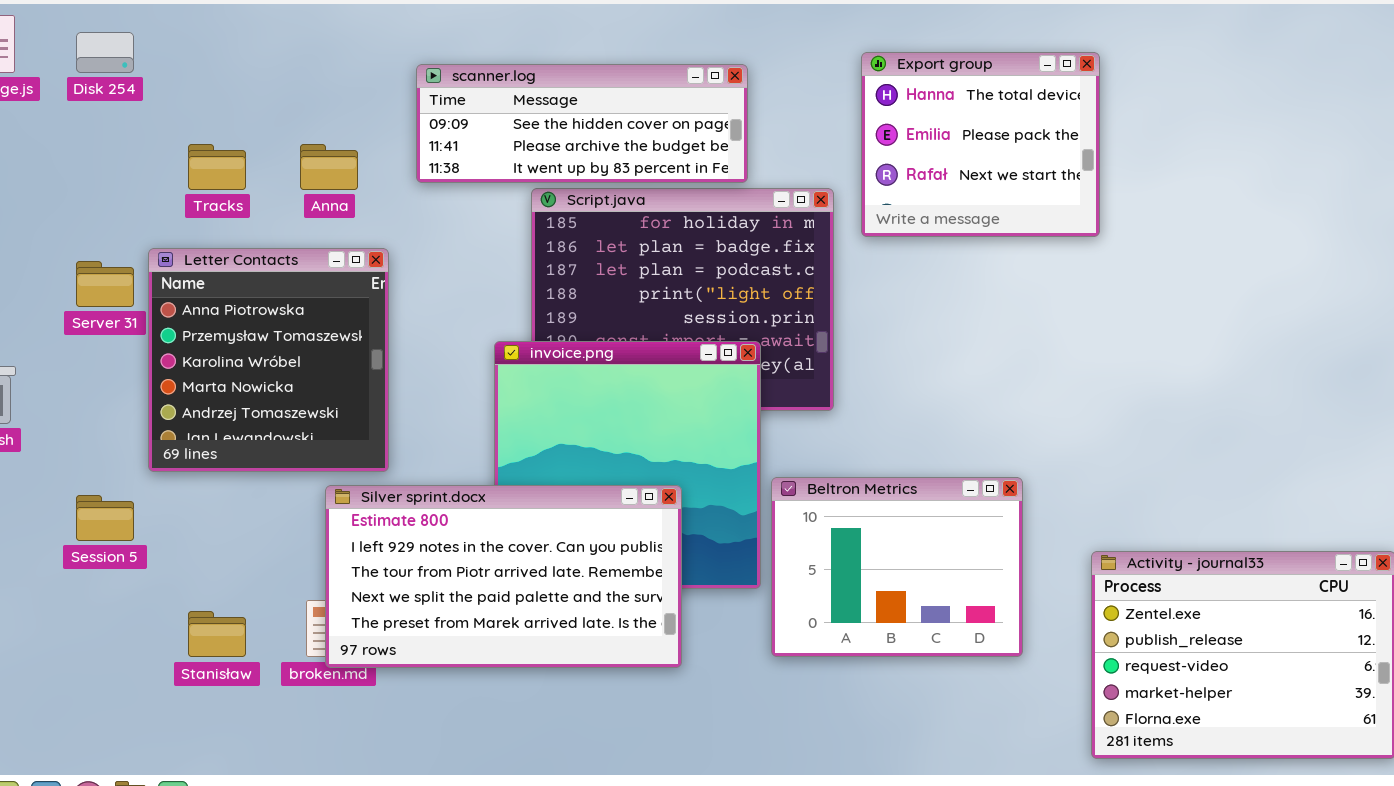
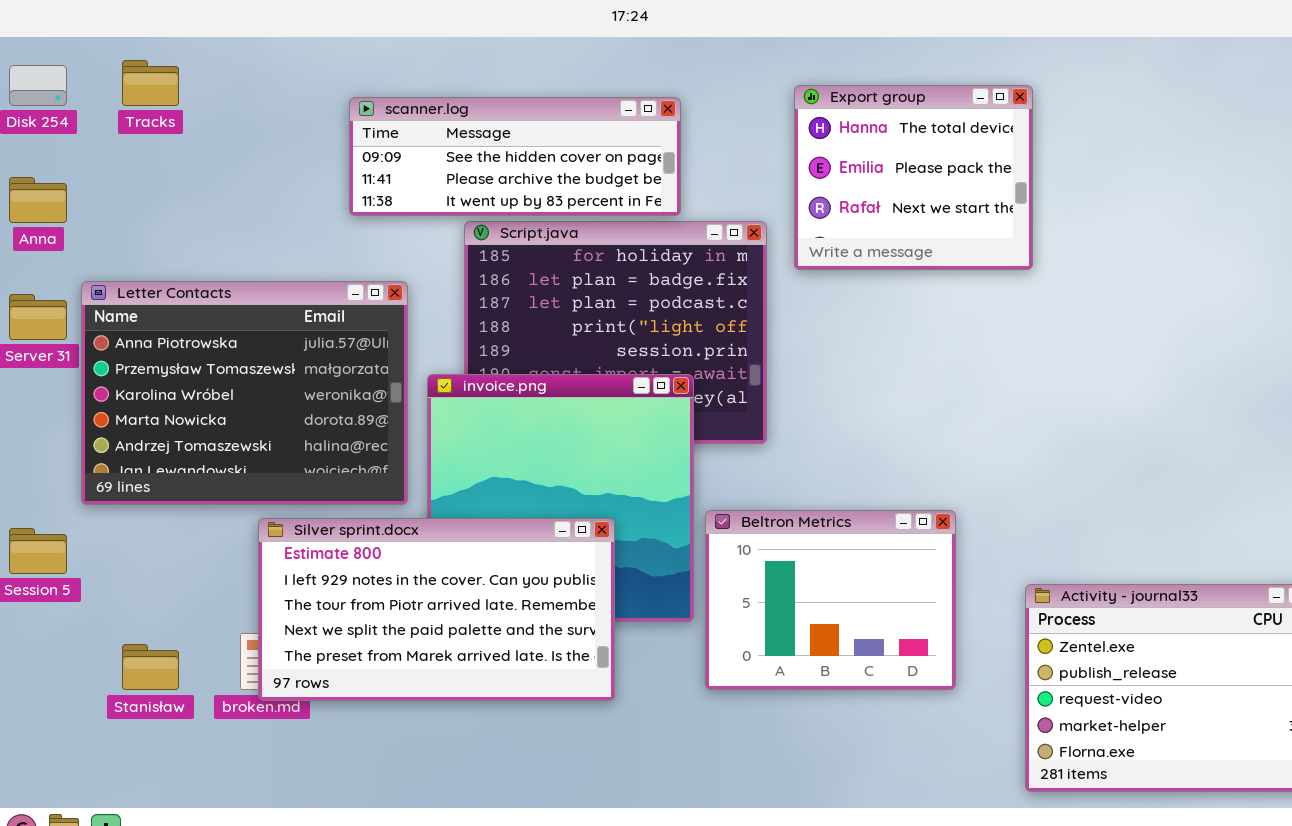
Tracks: [188,144,246,190] -> [122,60,179,106], moved
Anna: [300,144,358,190] -> [9,177,67,223], moved
Letter Contacts: [148,248,389,472] -> [81,281,408,505], resized

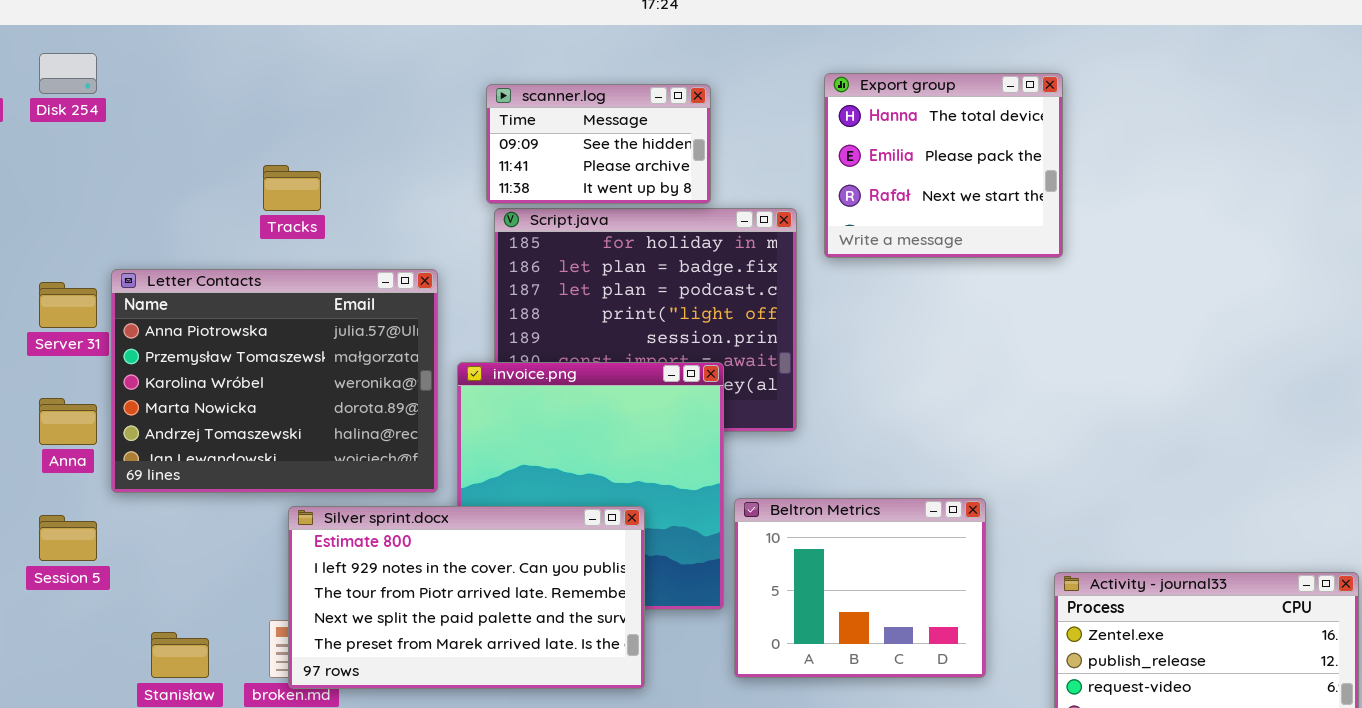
Tracks: [122,60,179,106] -> [263,165,321,211], moved
scanner.log: [349,97,681,216] -> [486,84,711,204], resized
Anna: [9,177,67,223] -> [39,398,97,445], moved

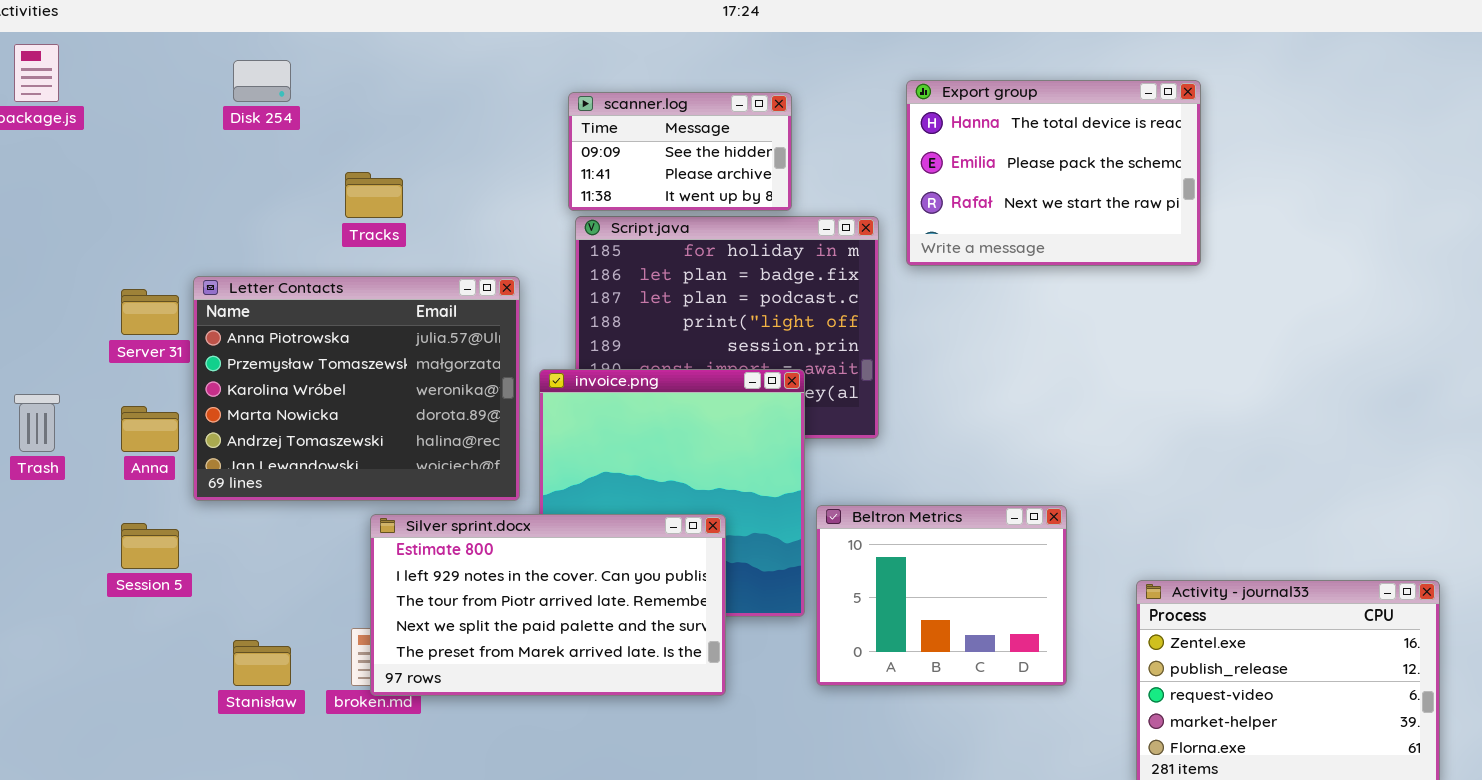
Disk 254: [39,53,97,94] -> [233,60,291,102], moved
Export group: [824,73,1063,258] -> [906,80,1201,266], resized

